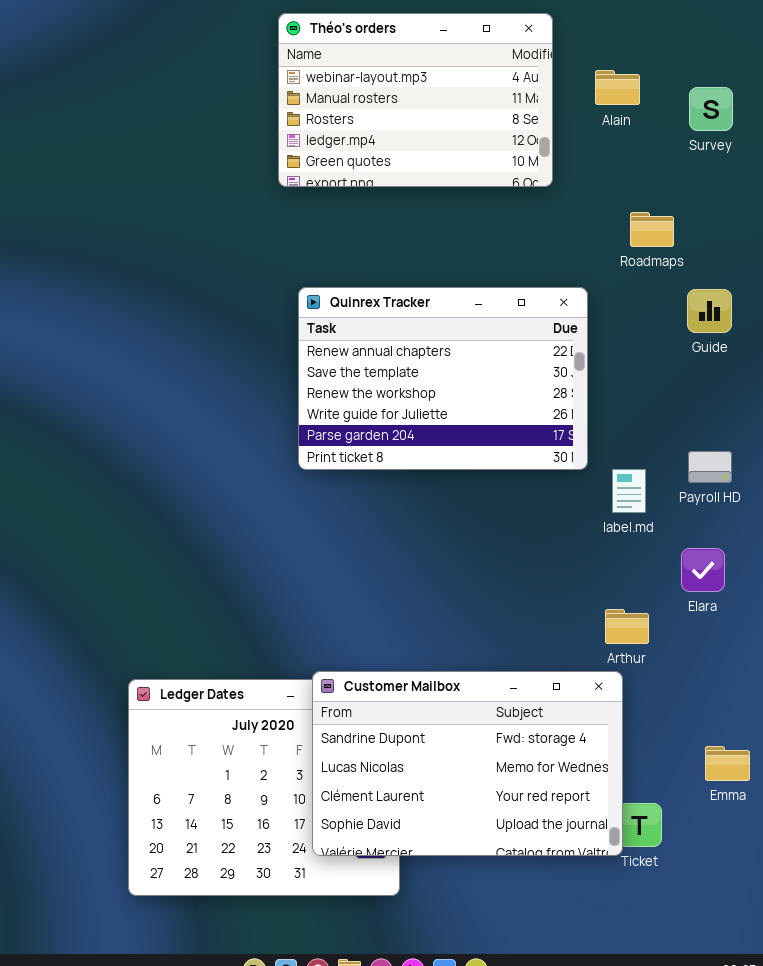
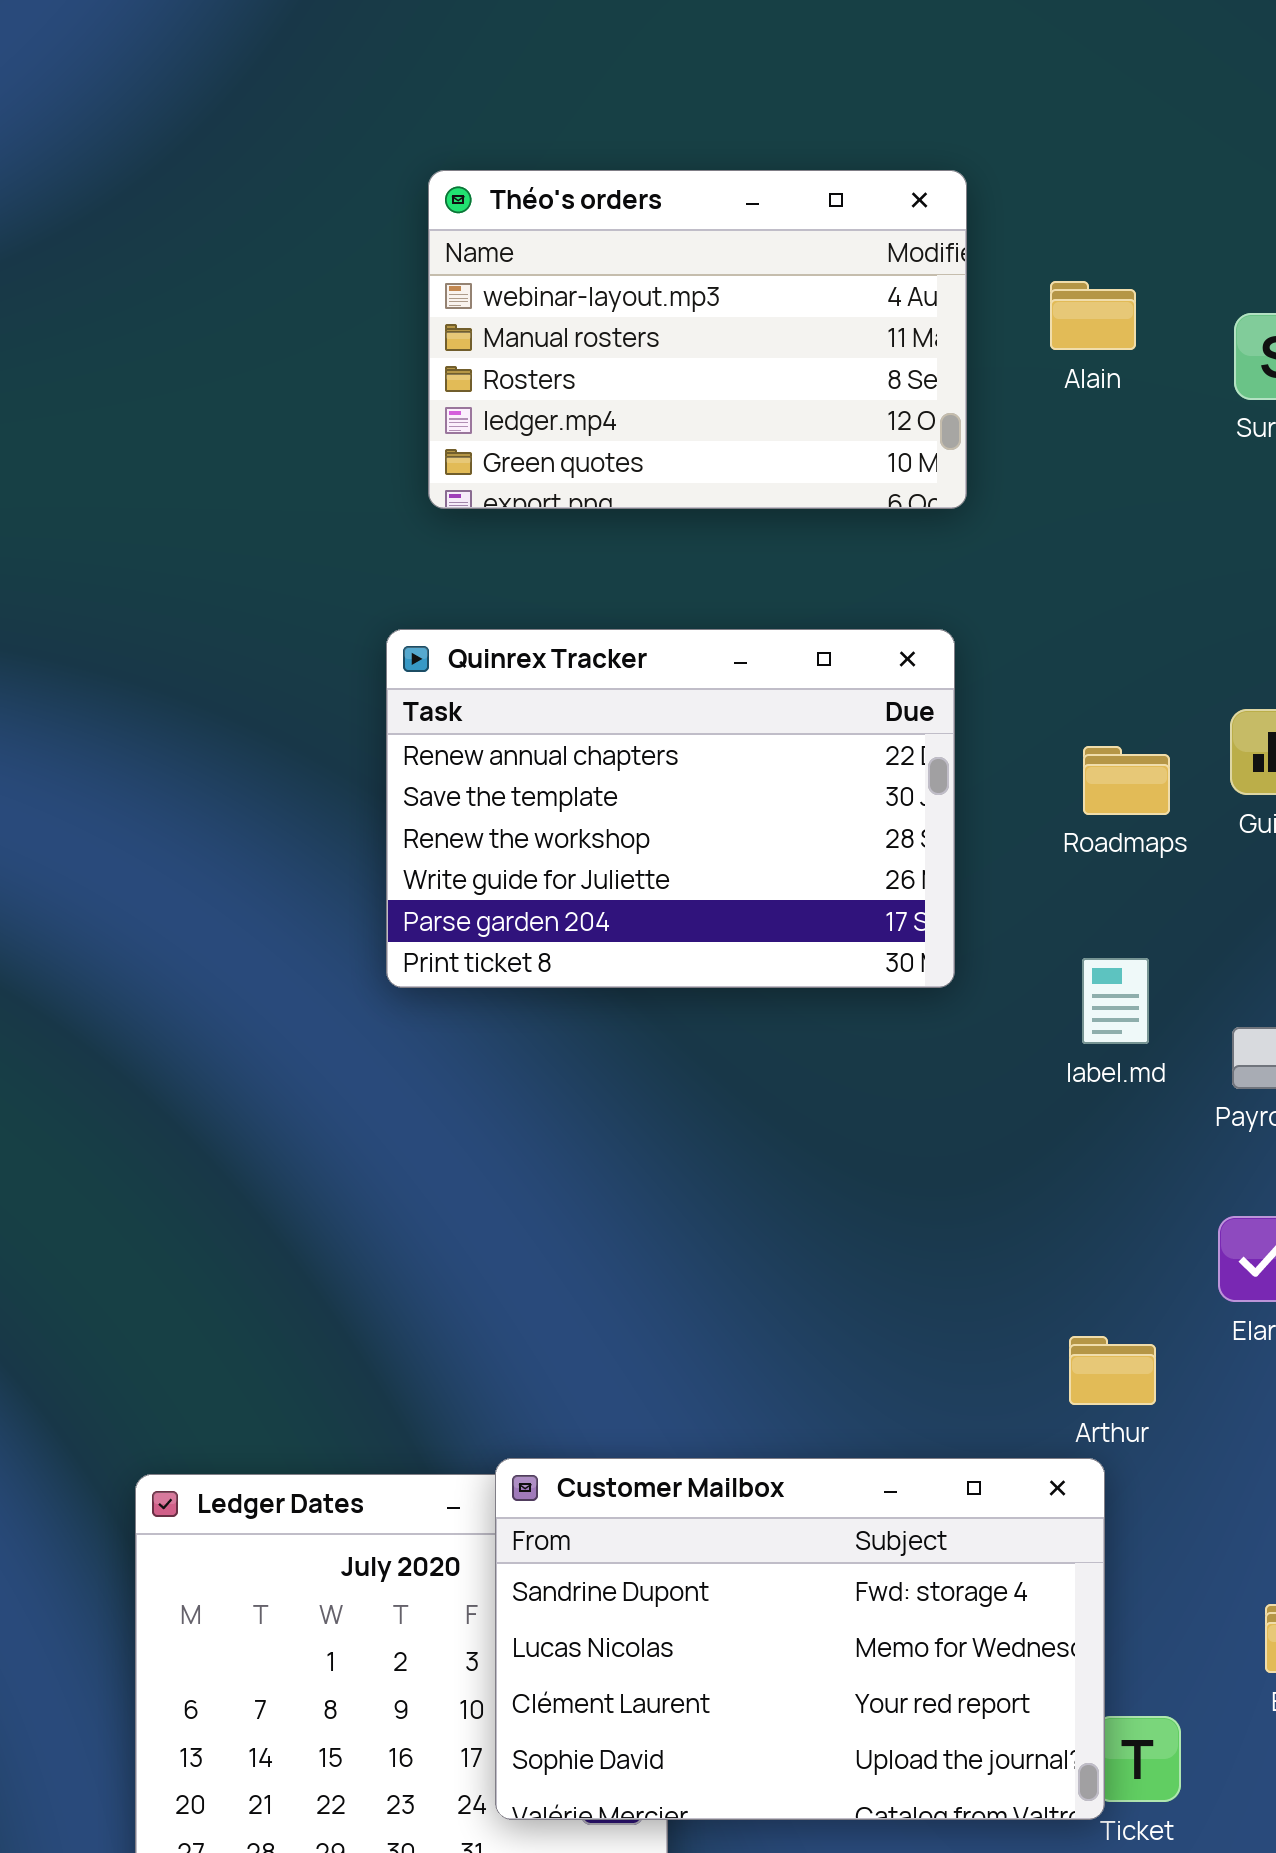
Roadmaps: [630,212,674,247] -> [1083,746,1170,815], moved
Quinrex Tracker: [298,287,588,470] -> [386,629,955,988], moved
label.md: [612,469,646,513] -> [1082,958,1149,1044], moved

